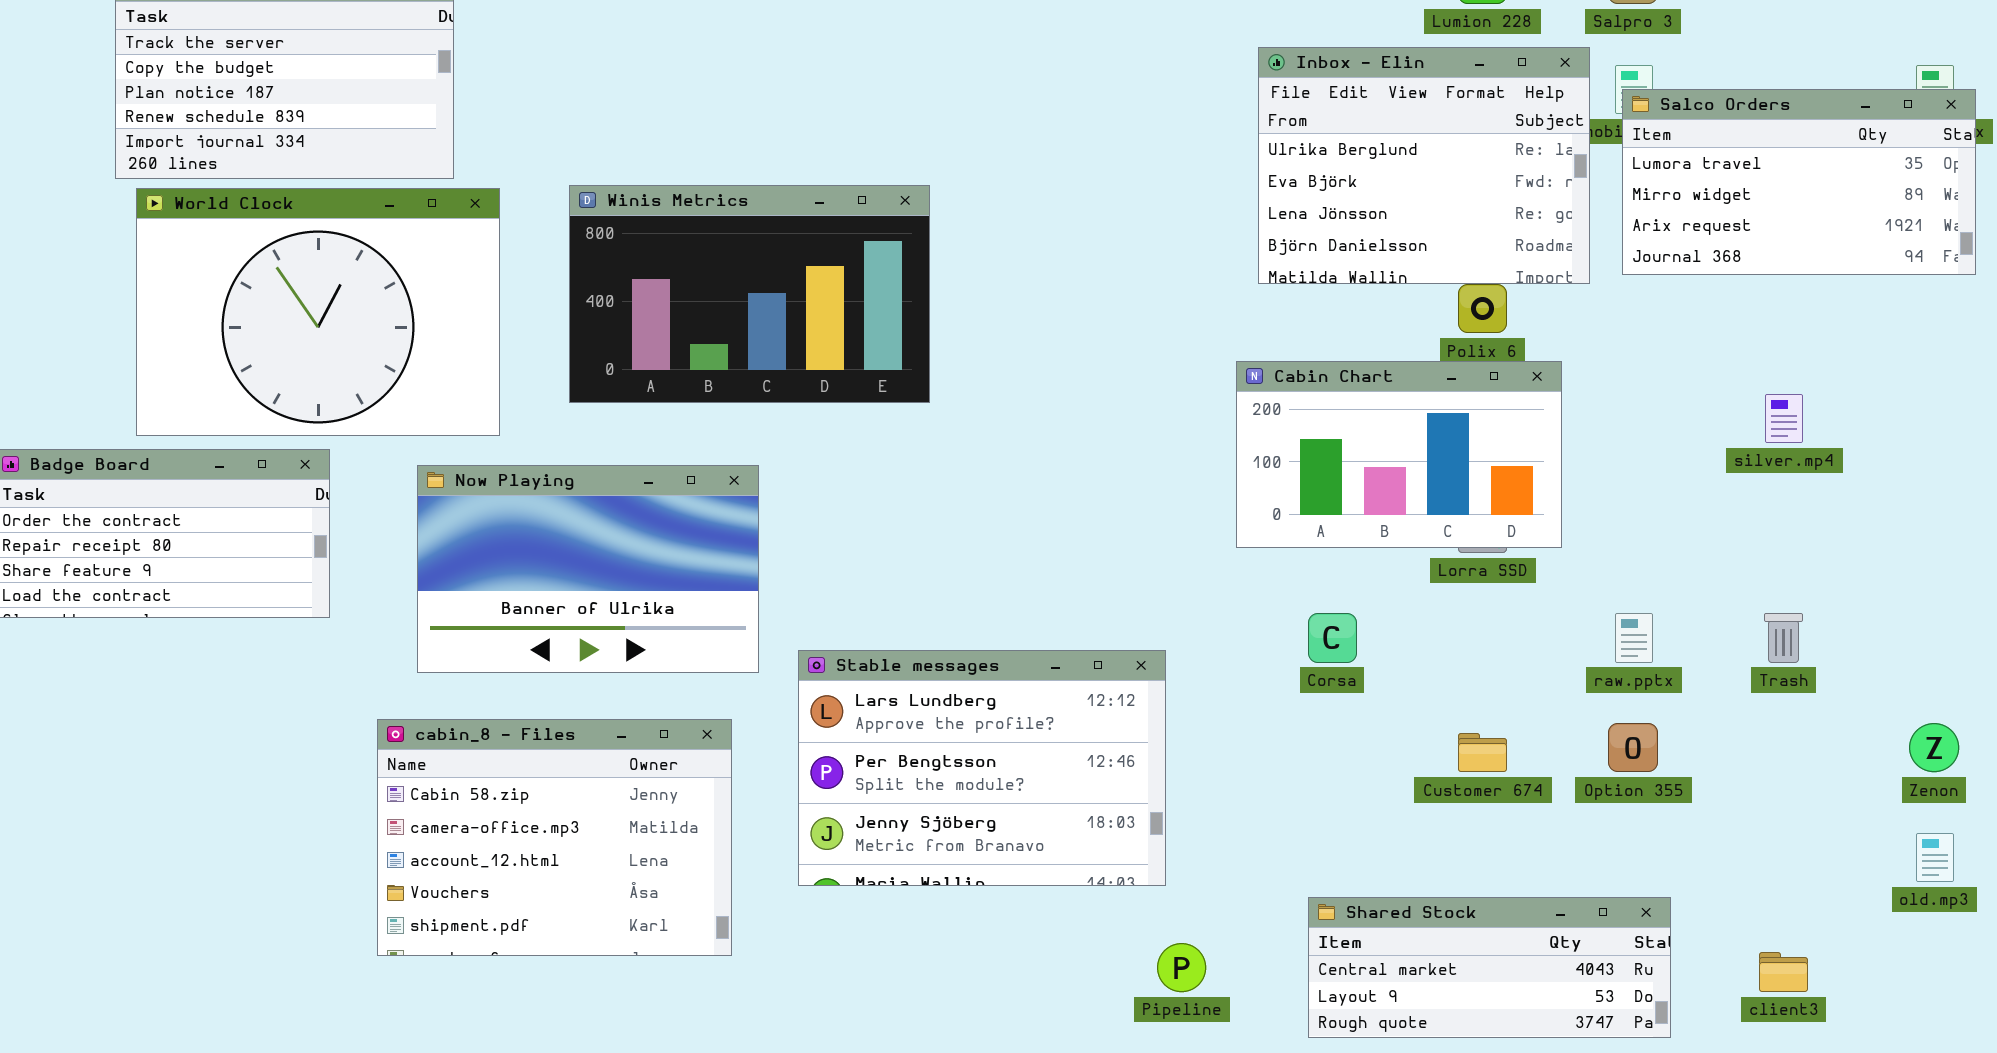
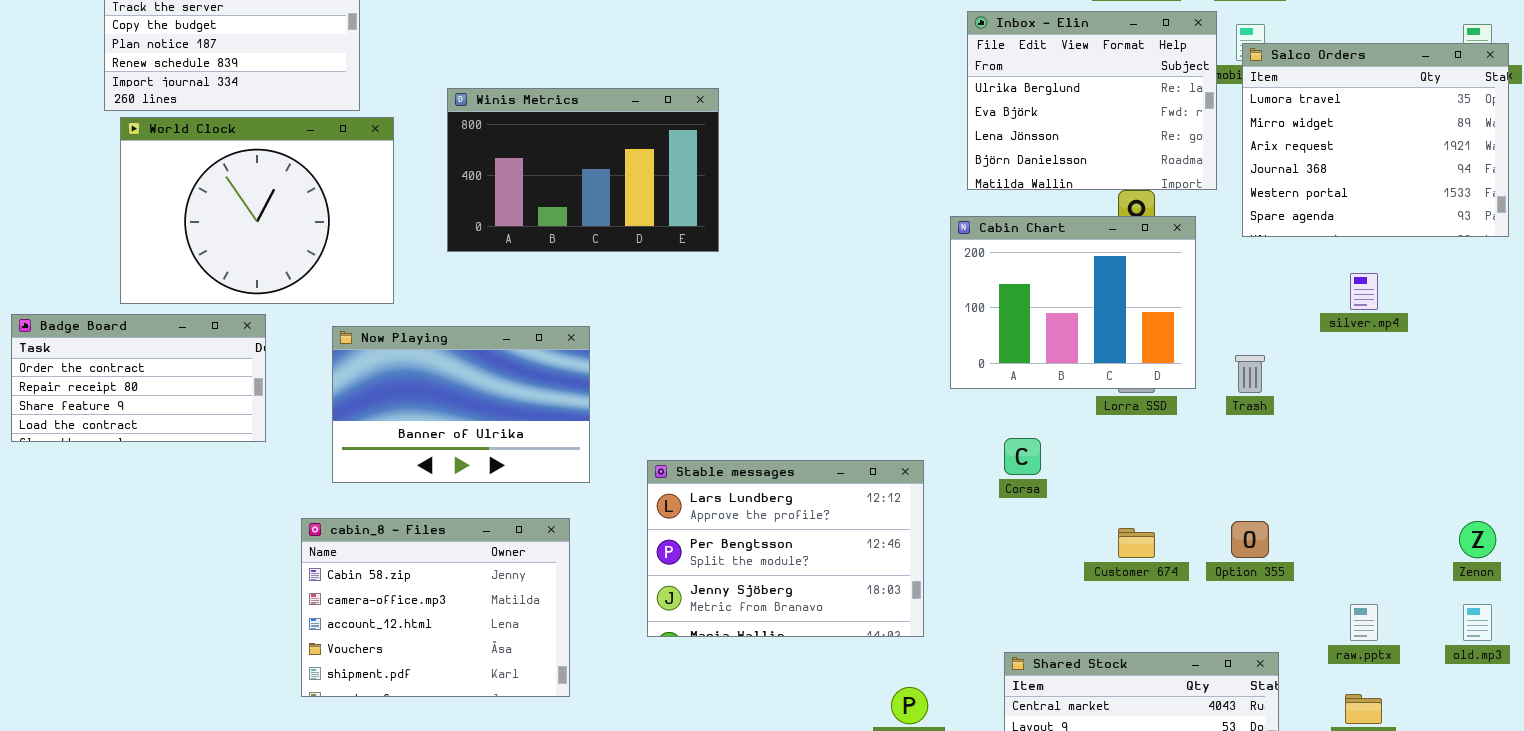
Salco Orders: [1622,89,1976,275] -> [1242,43,1509,237], resized
Winis Metrics: [569,185,930,403] -> [447,88,719,252], moved
Cabin Chart: [1236,361,1562,548] -> [950,216,1196,389], resized
raw.pptx: [1615,613,1653,663] -> [1350,604,1378,641], moved
Trash: [1764,613,1803,663] -> [1235,355,1265,393], moved
Stable messages: [798,650,1166,886] -> [647,460,924,637], moved

